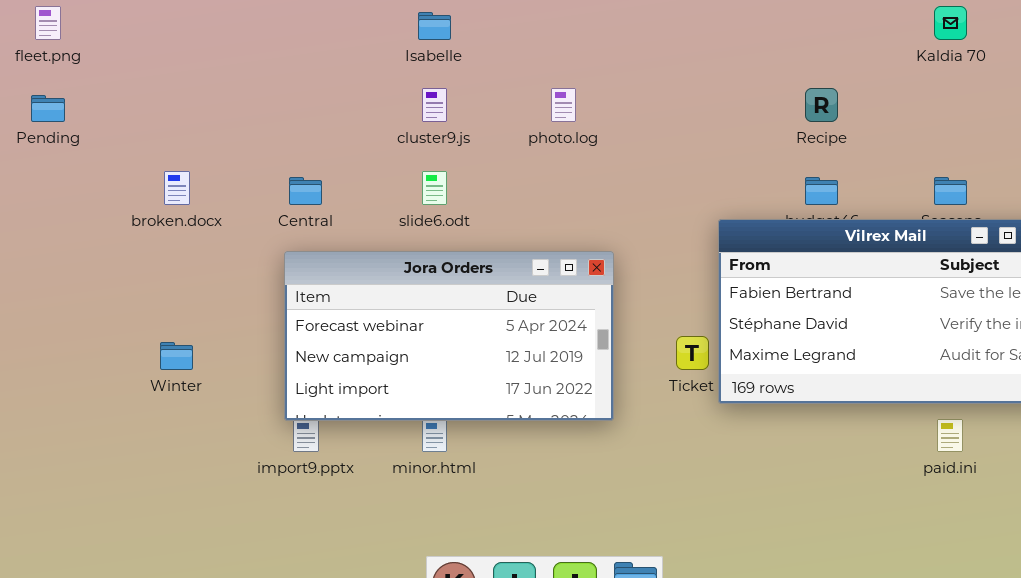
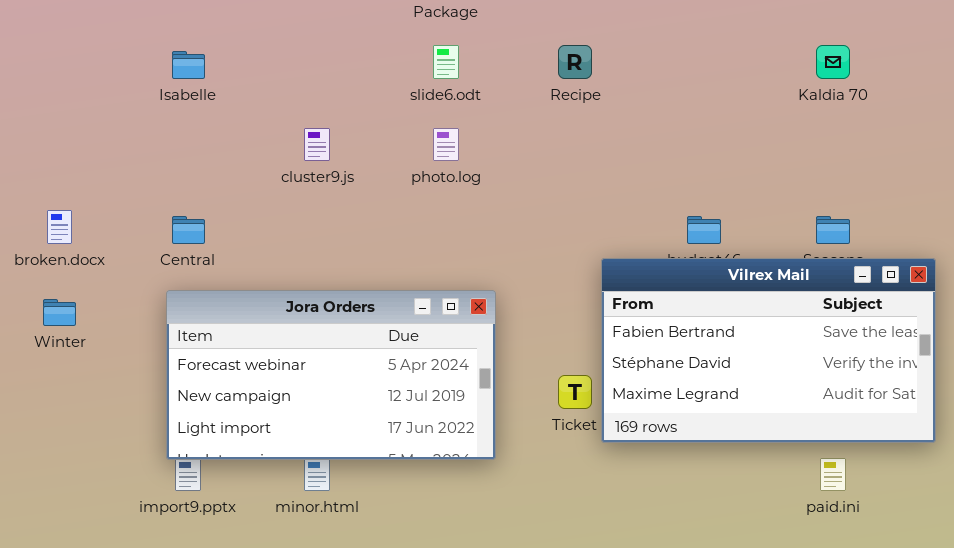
Isabelle: [418,12,451,40] -> [172,51,205,79], moved
Recipe: [805,88,838,122] -> [558,45,592,79], moved
slide6.odt: [422,171,447,205] -> [433,45,459,79], moved
Winter: [160,342,193,370] -> [43,299,76,326], moved

